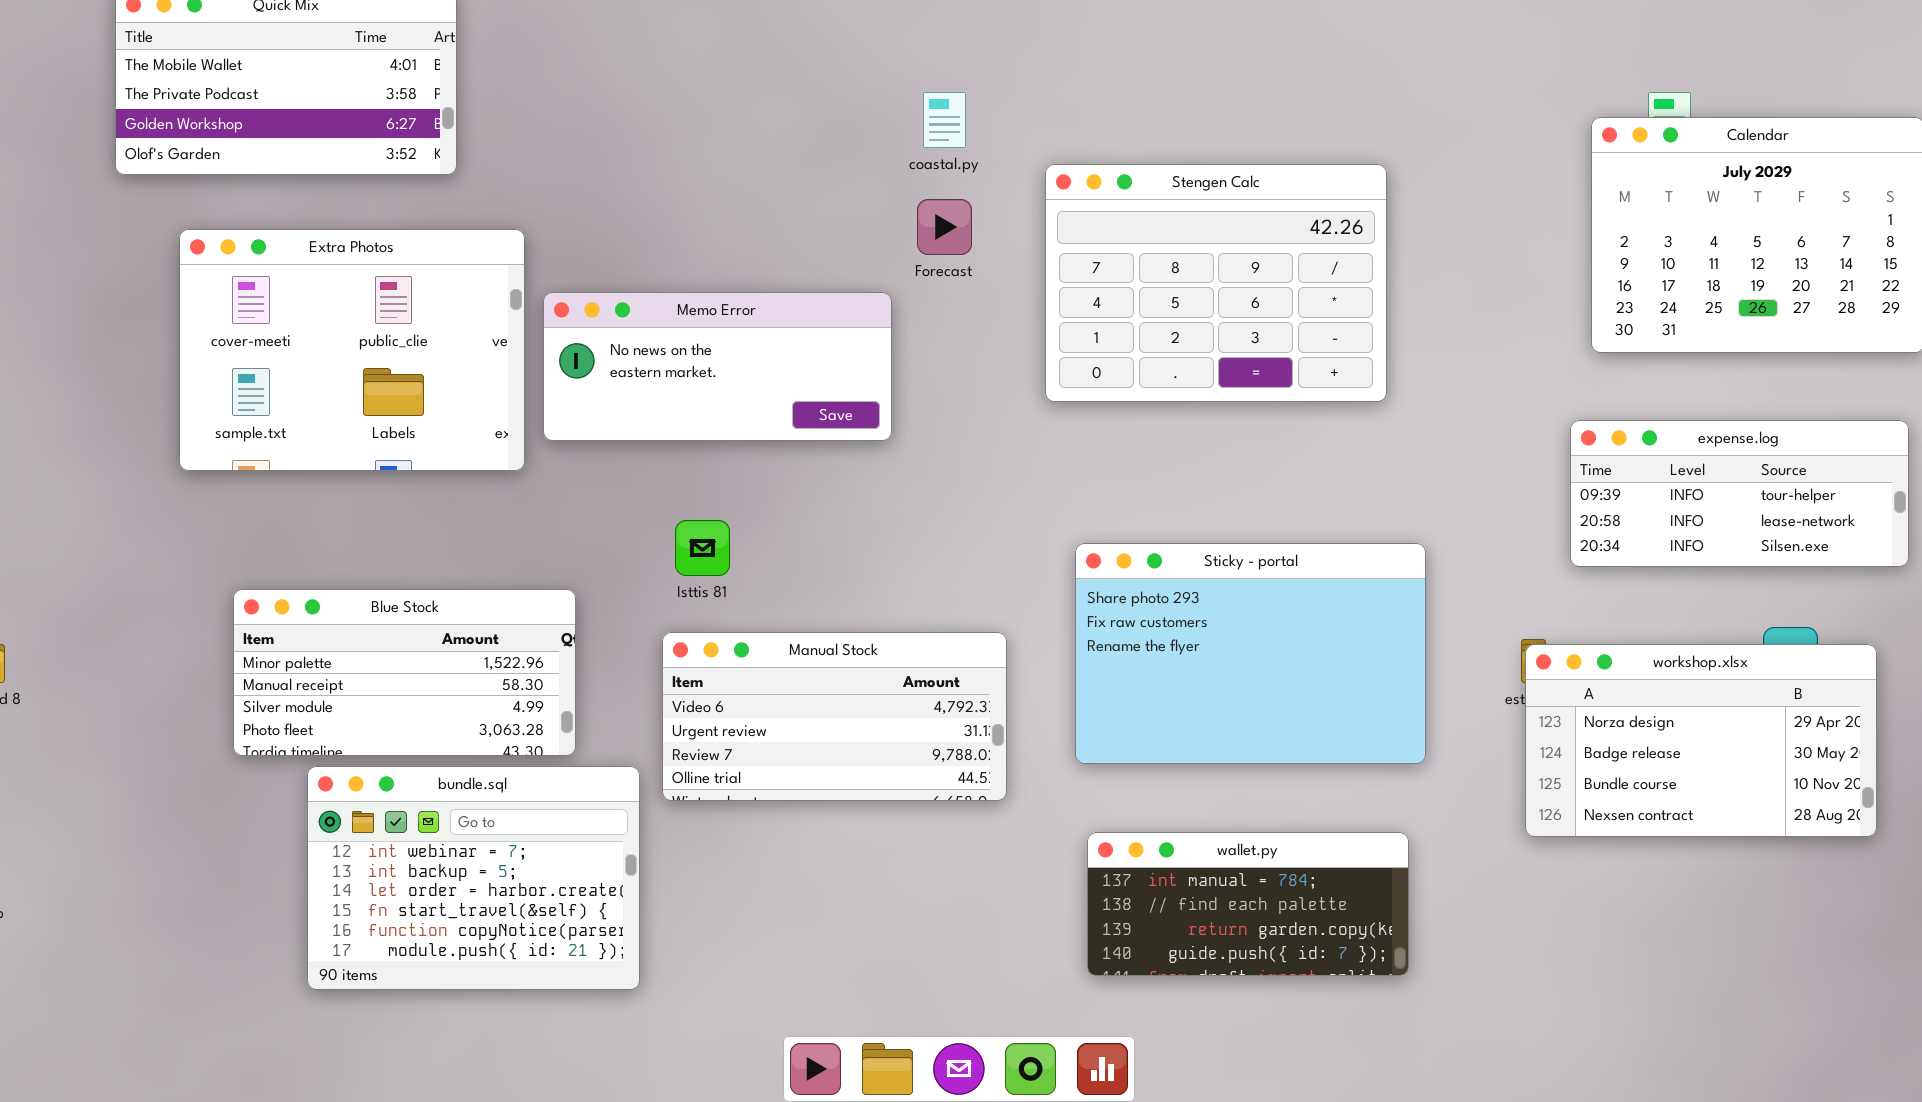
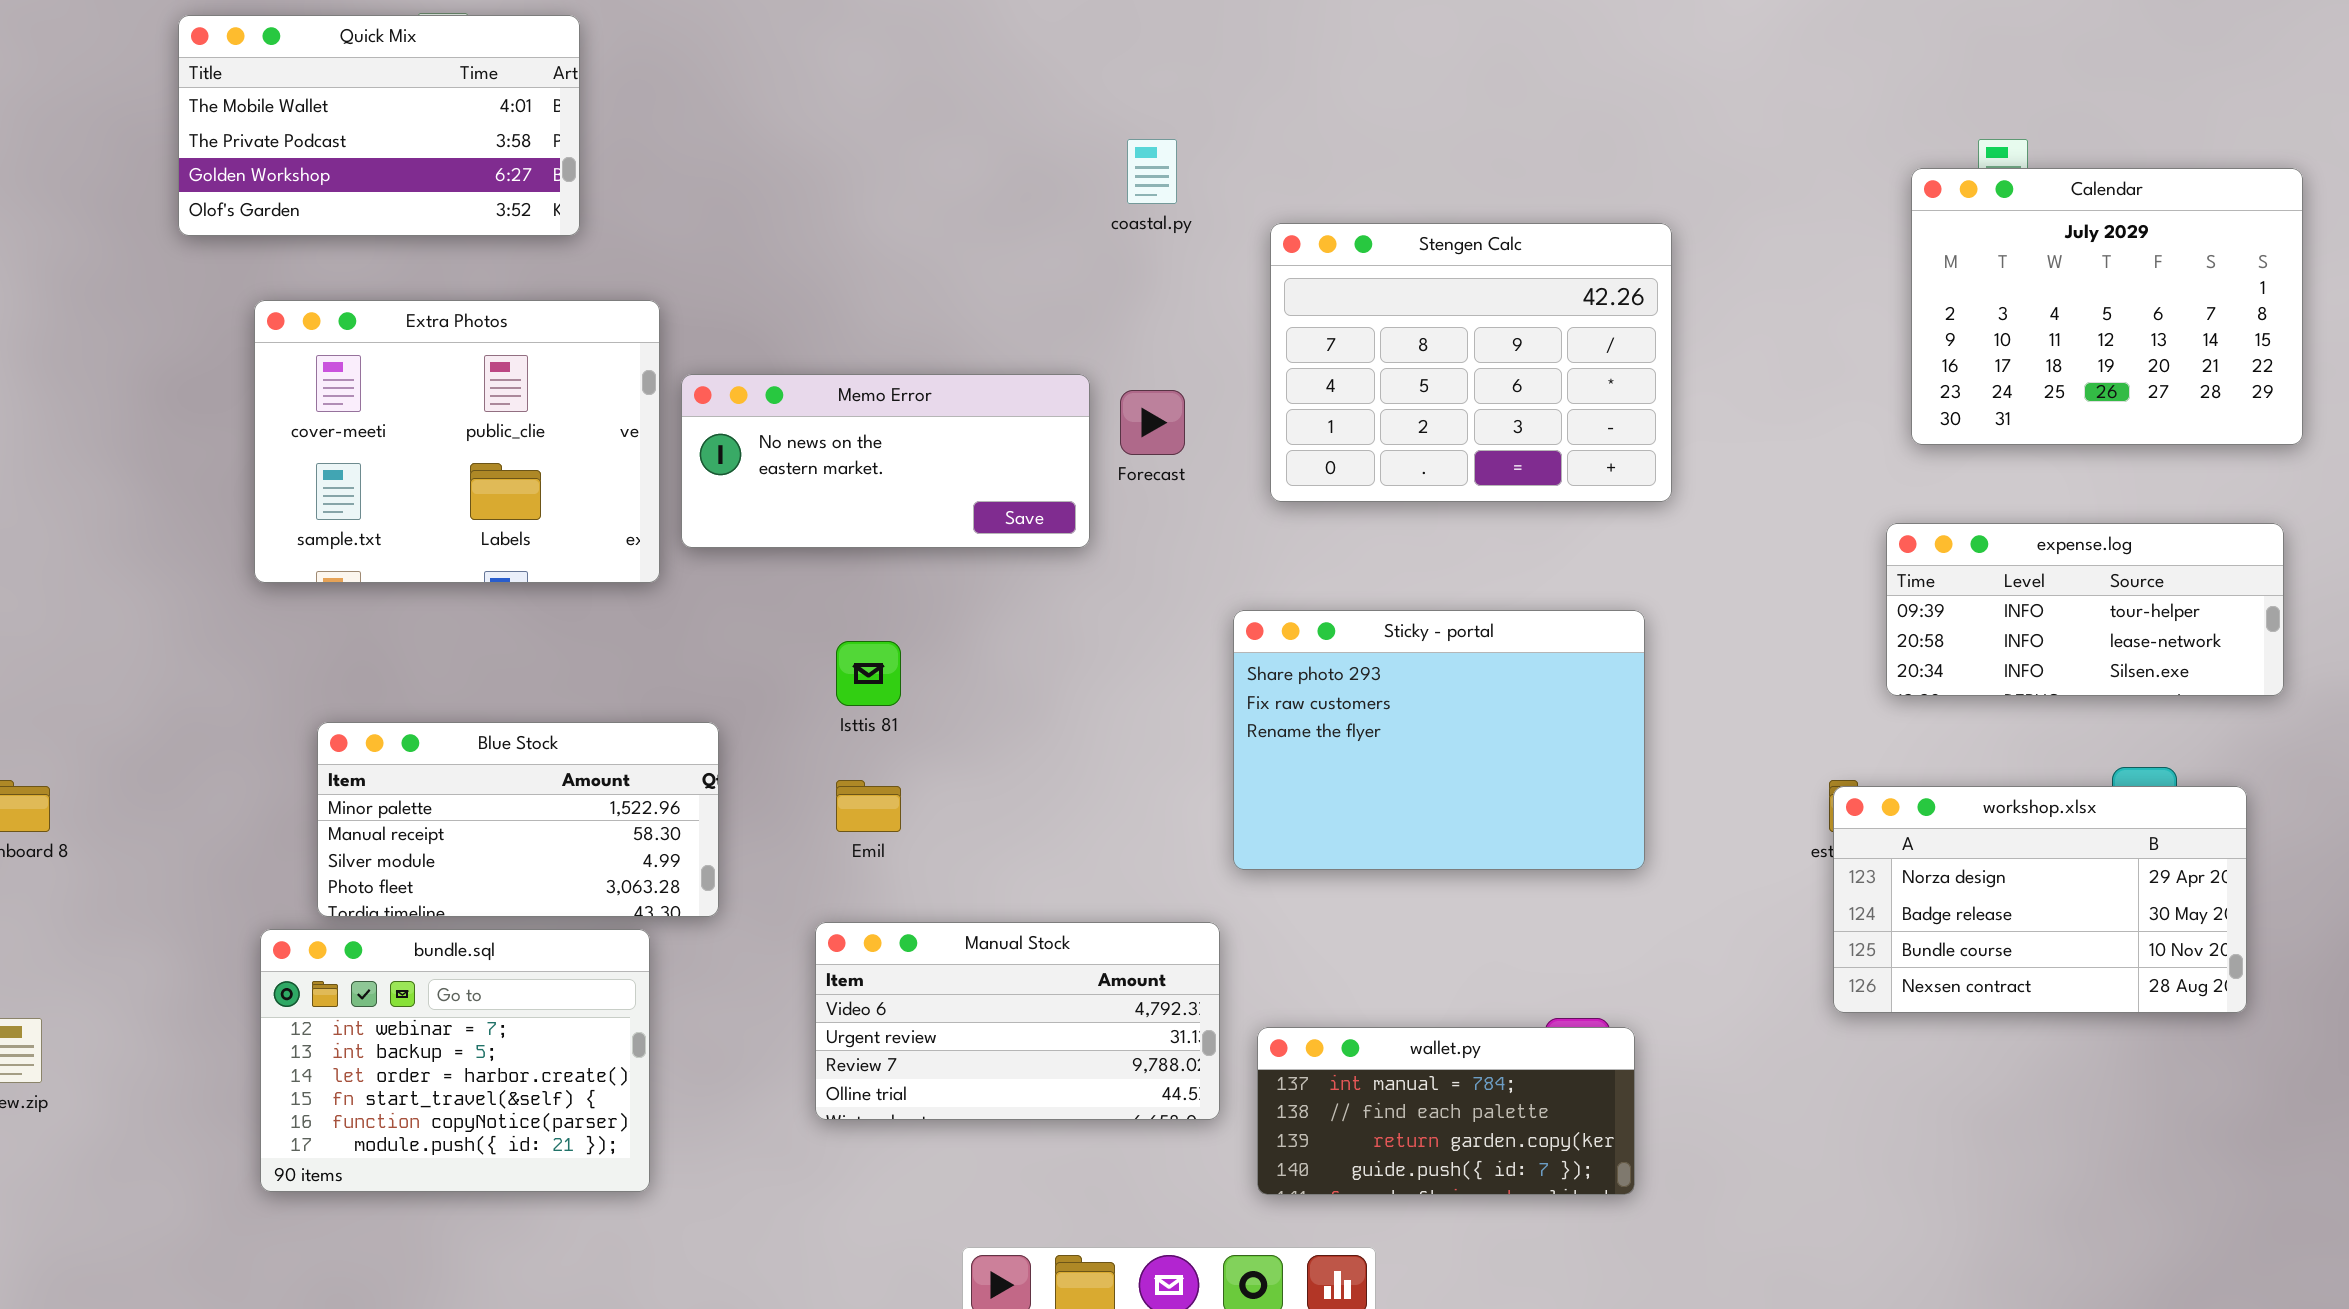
Forecast: [917,199,972,255] -> [1120,390,1185,455], moved
Sticky - portal: [1075,543,1426,764] -> [1233,610,1645,870], moved
Manual Stock: [662,632,1007,801] -> [815,922,1220,1120], moved
bundle.sql: [307,766,640,990] -> [260,929,650,1192], moved
wallet.py: [1087,832,1409,976] -> [1257,1027,1635,1195], moved

